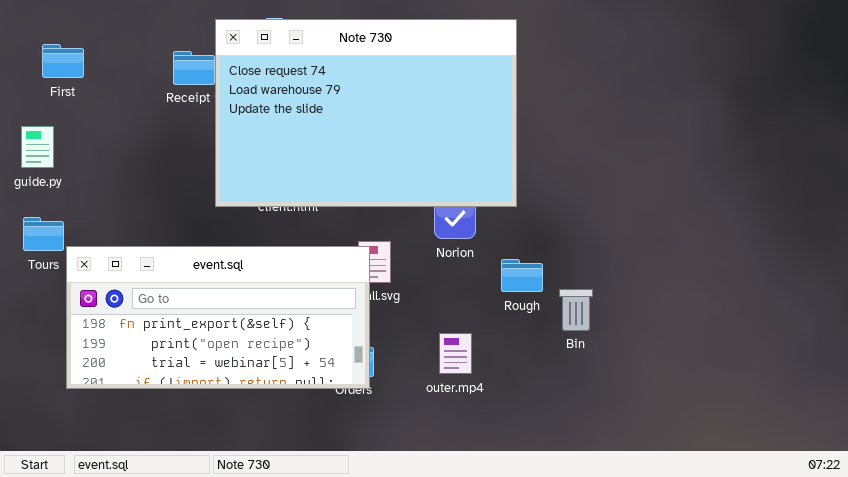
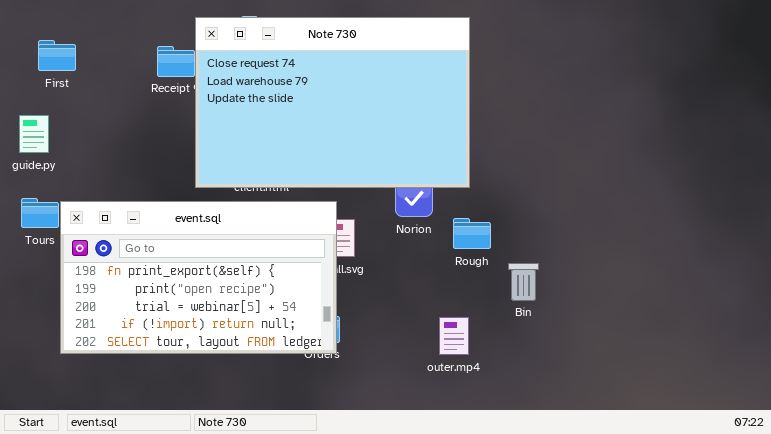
event.sql: [66,246,370,389] -> [60,201,337,354], resized
Rough: [501,259,543,292] -> [453,218,491,249], moved
outer.mp4: [439,333,472,374] -> [439,317,469,355], moved

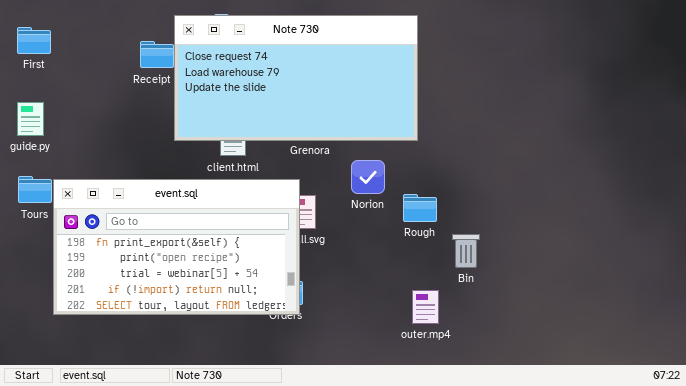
Note 730: [195,17,470,188] -> [174,15,418,141], resized
First: [38,40,76,71] -> [17,27,51,54], moved
outer.mp4: [439,317,469,355] -> [412,290,439,324], moved

